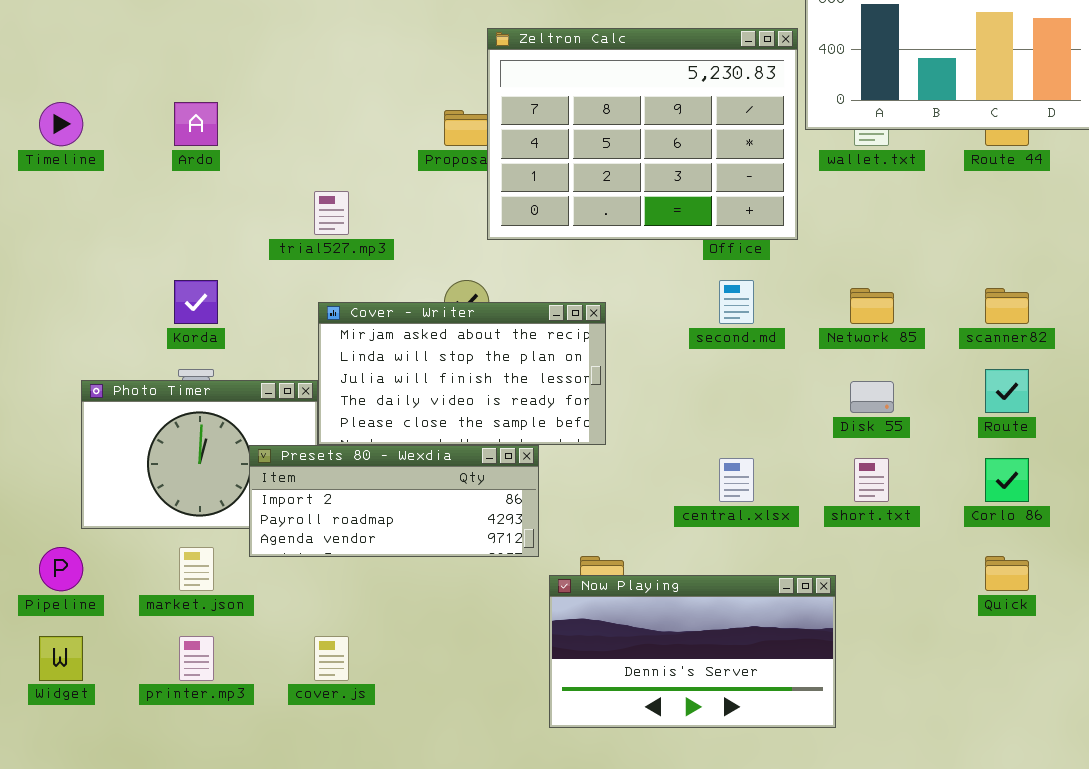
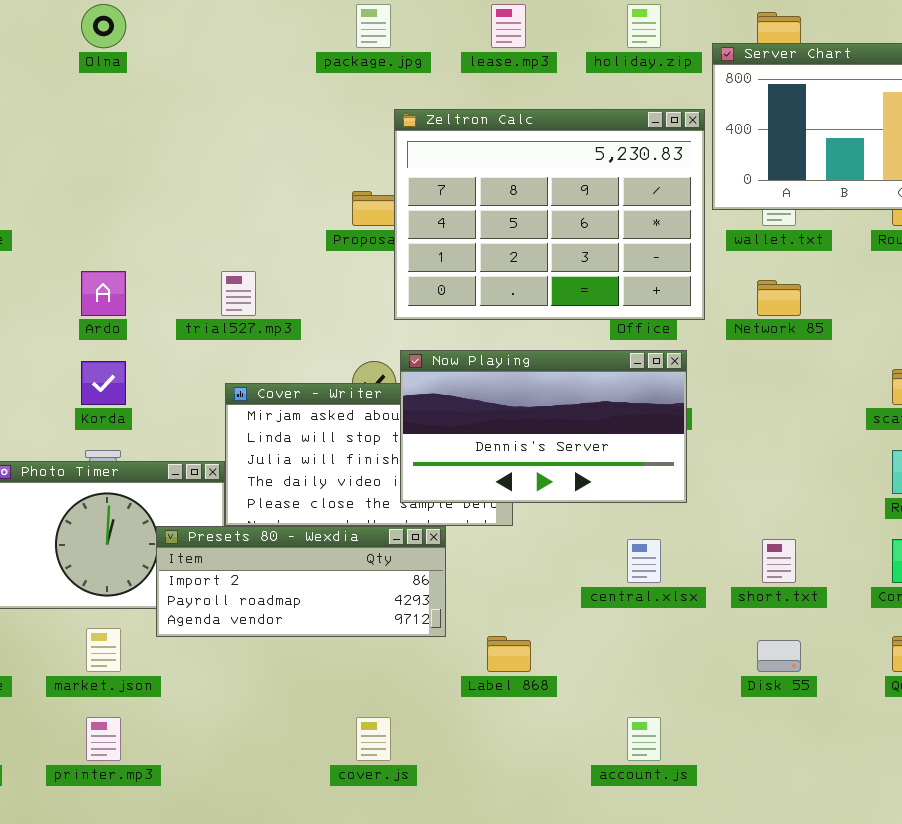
Ardo: [174,102,218,146] -> [81,271,126,316], moved
Network 85: [850,288,894,324] -> [757,280,801,316], moved
Disk 55: [850,381,894,413] -> [757,640,801,672], moved
Now Playing: [549,575,836,728] -> [400,350,687,503], moved
cover.js: [314,636,349,681] -> [356,717,391,761], moved

